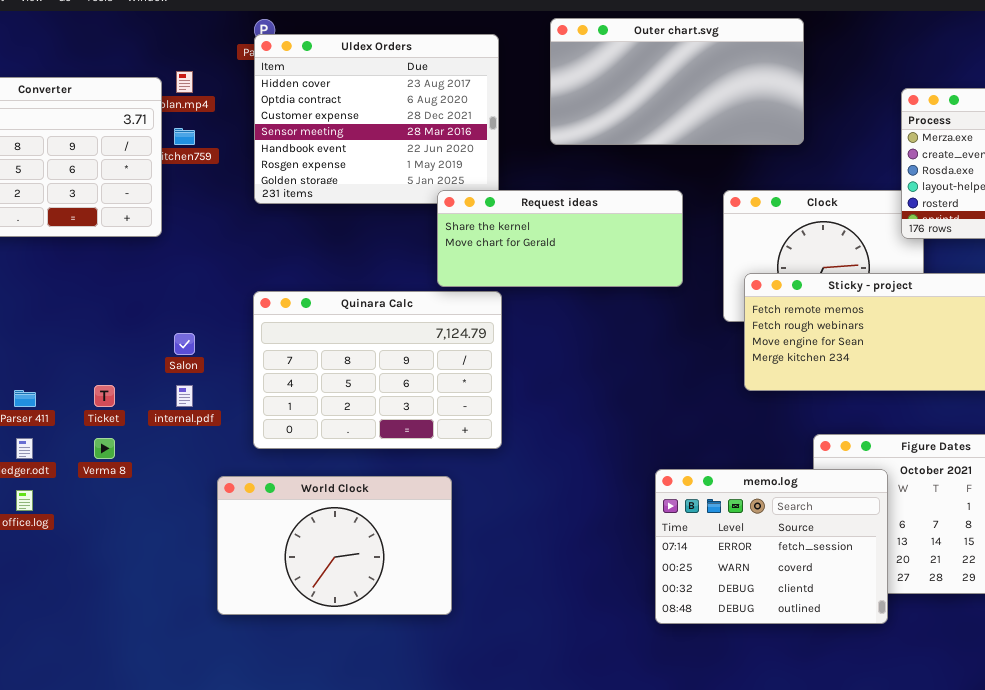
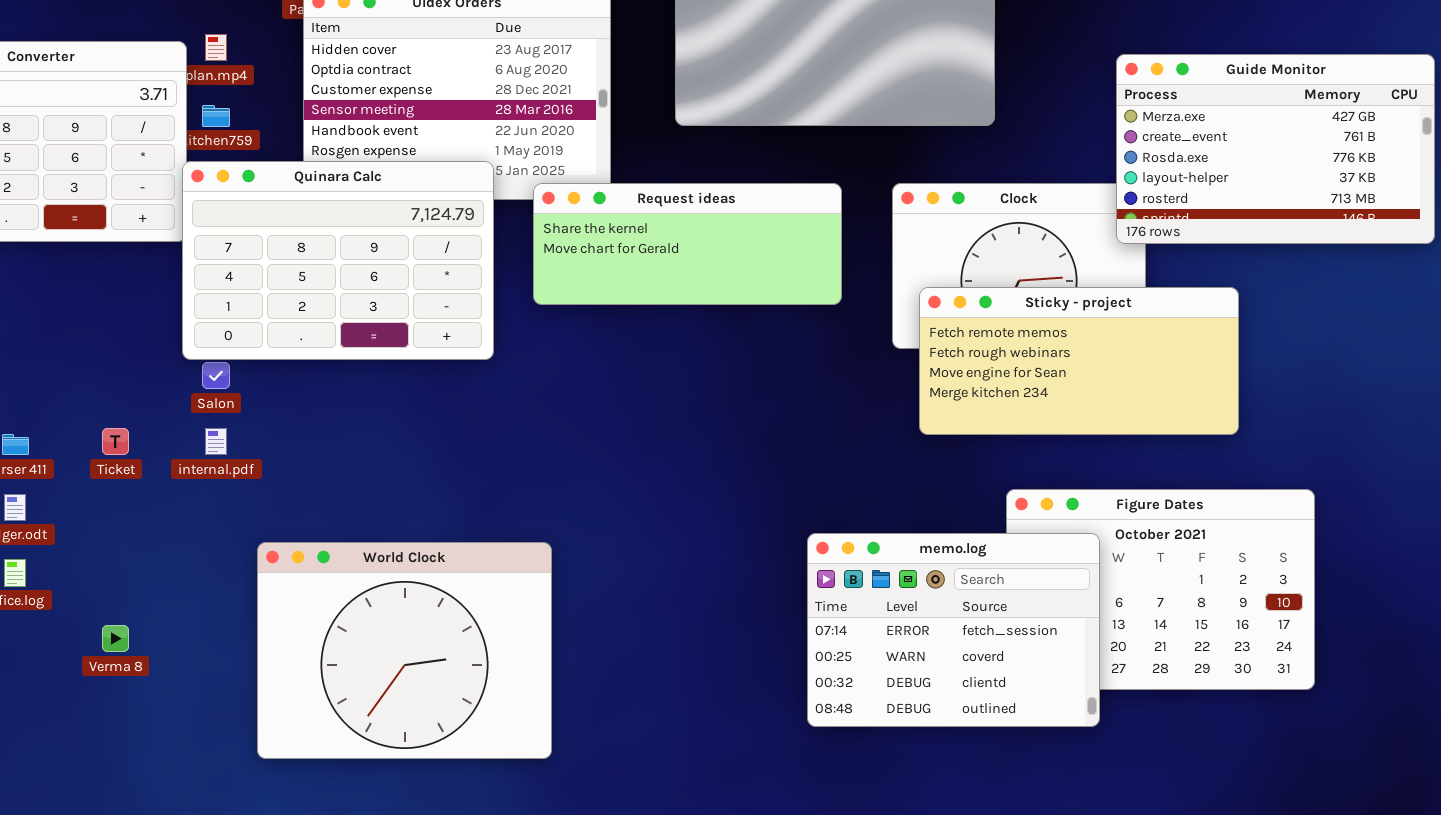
Quinara Calc: [253,291,502,449] -> [182,161,494,360], moved
Verma 8: [94,438,115,459] -> [102,625,129,652], moved
World Clock: [217,476,452,615] -> [257,542,552,759], resized

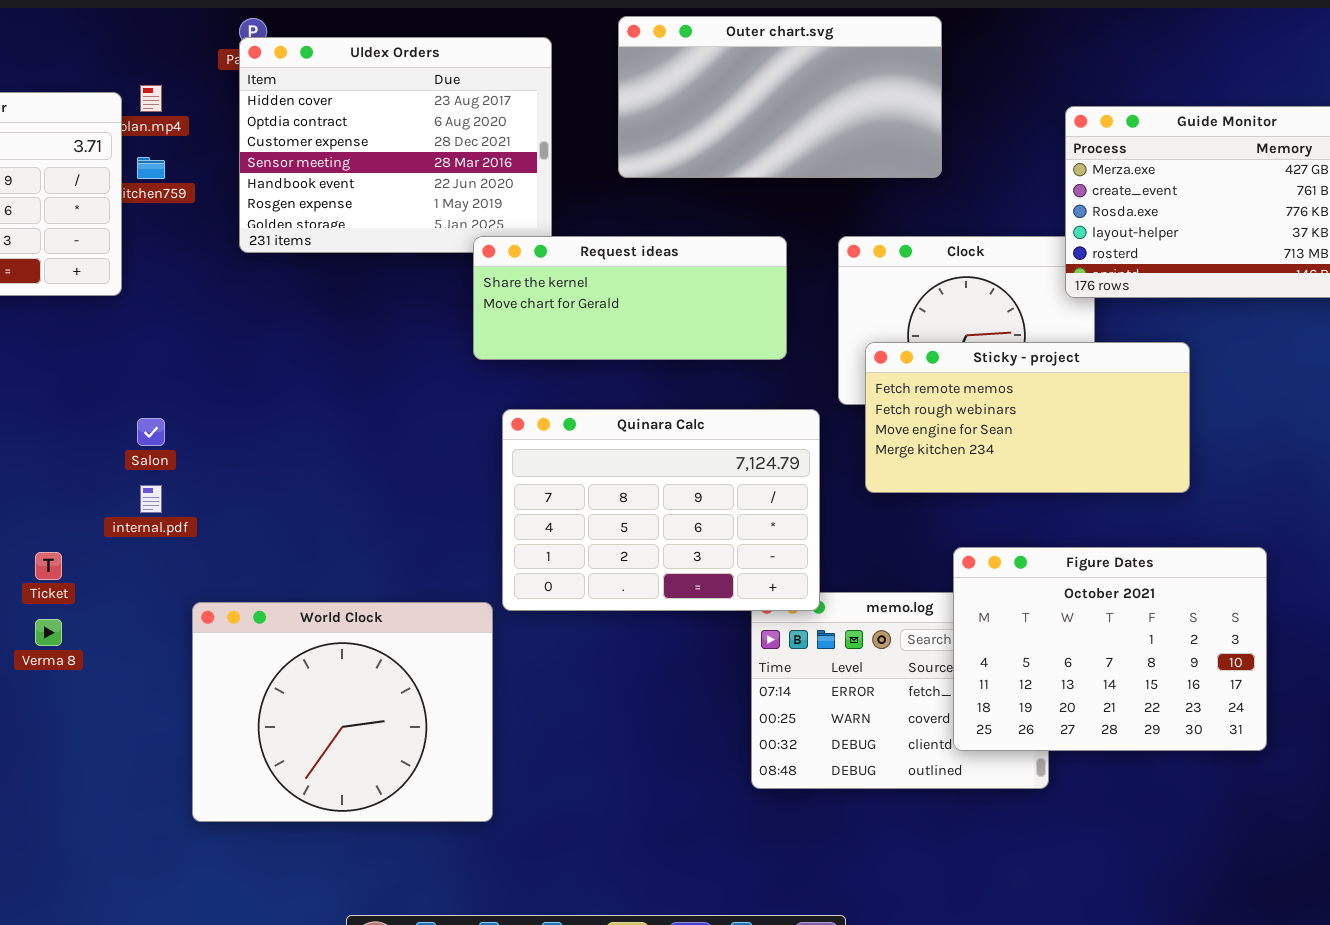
Quinara Calc: [182,161,494,360] -> [502,409,820,611], moved
Ticket: [102,428,129,455] -> [35,552,62,580], moved
Figure Dates: [1006,489,1315,690] -> [953,547,1267,751], raised
Verma 8: [102,625,129,652] -> [35,619,62,646], moved

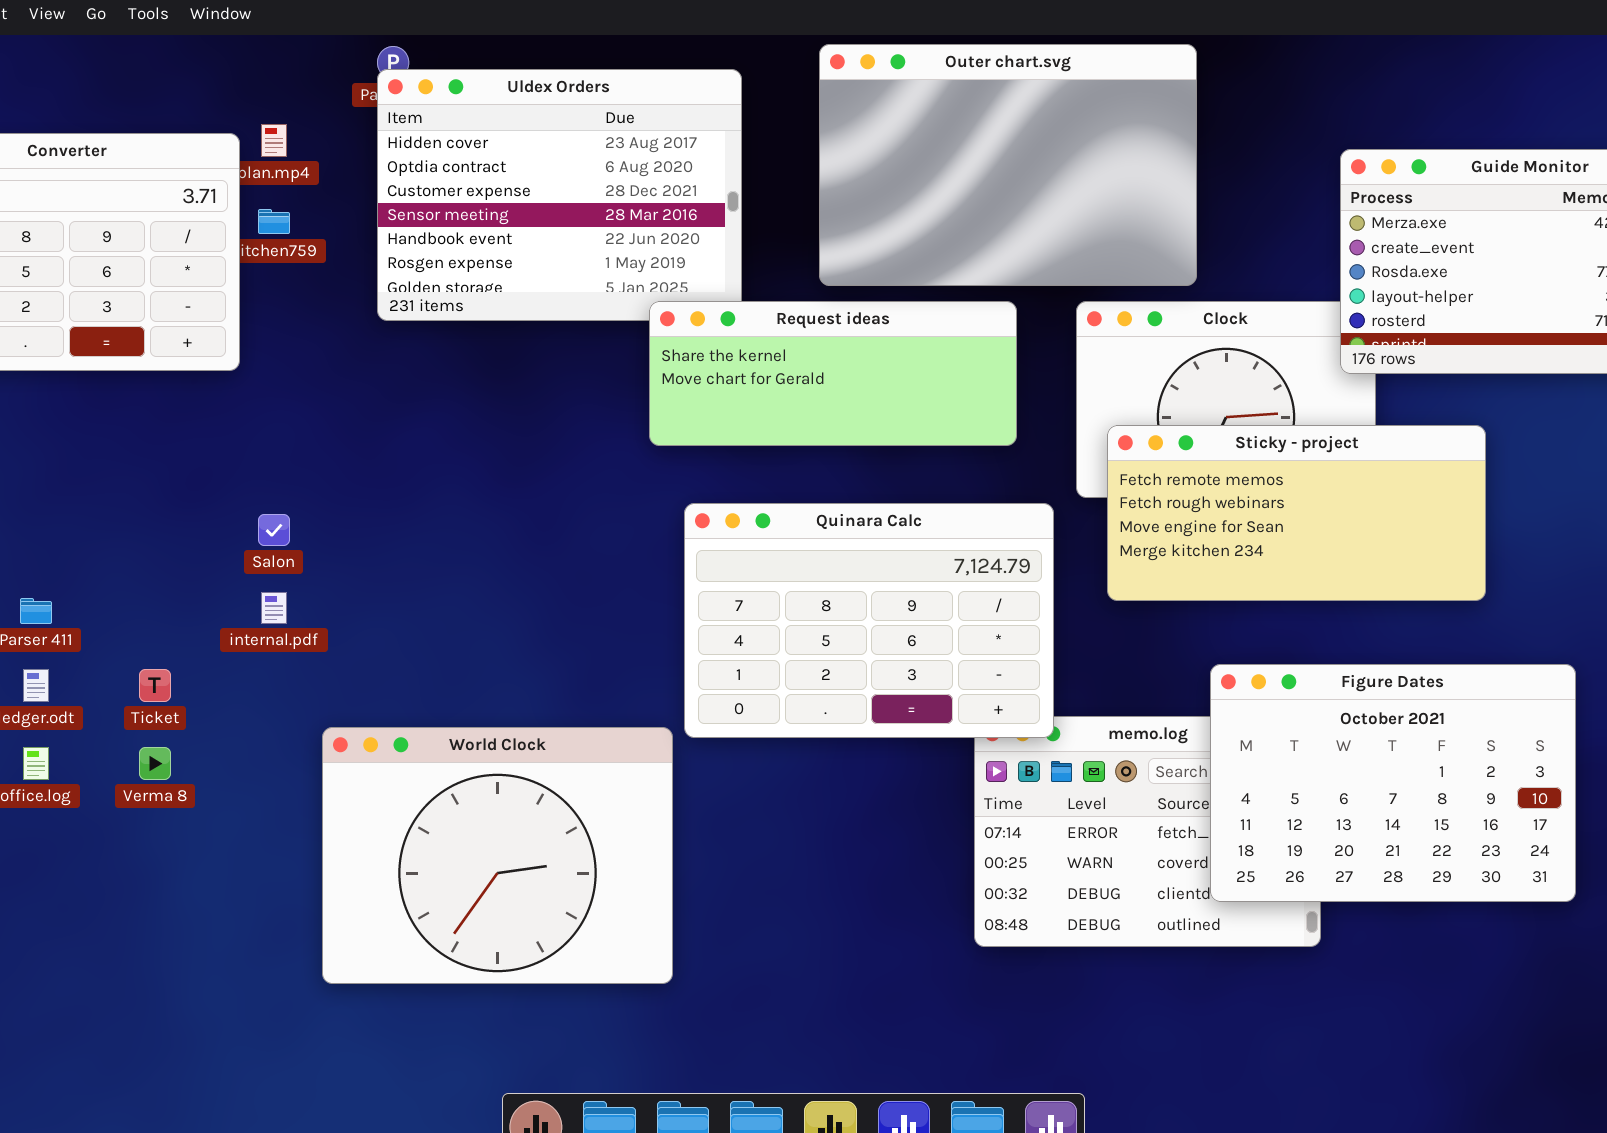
Outer chart.svg: [618,16,942,178] -> [819,44,1197,286], resized

